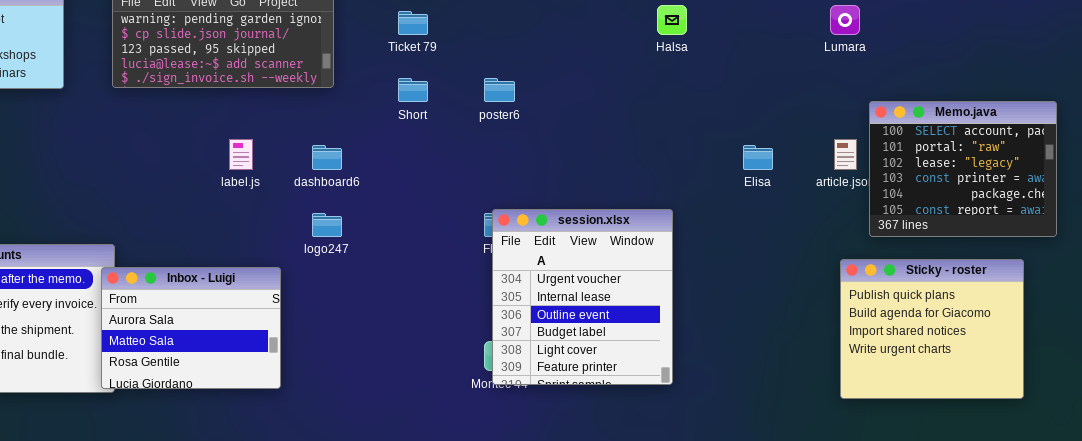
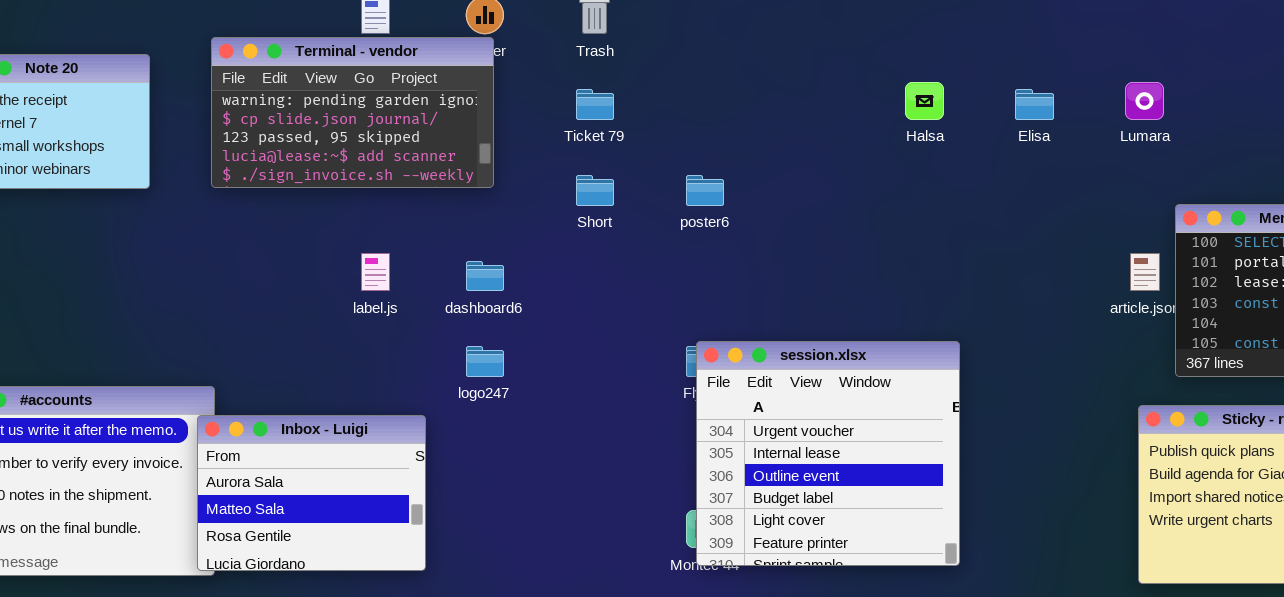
Elisa: [743,145,773,170] -> [1015,89,1054,120], moved
session.xlsx: [492,209,673,385] -> [696,341,960,566], resized

